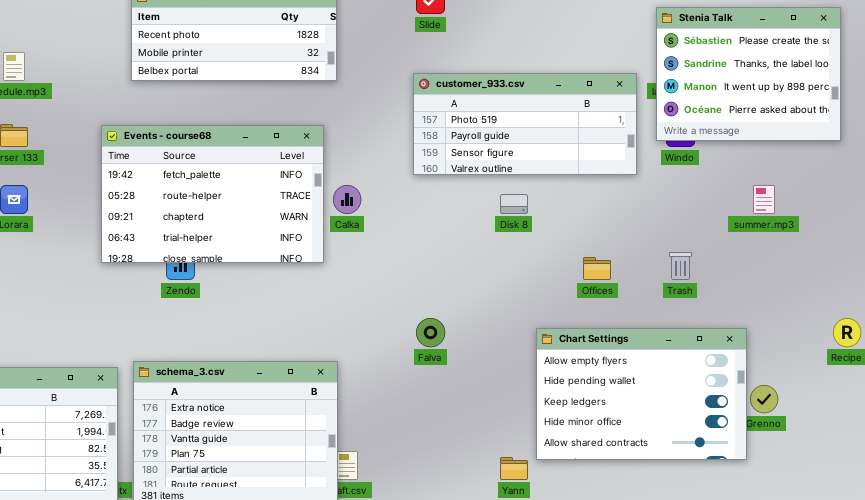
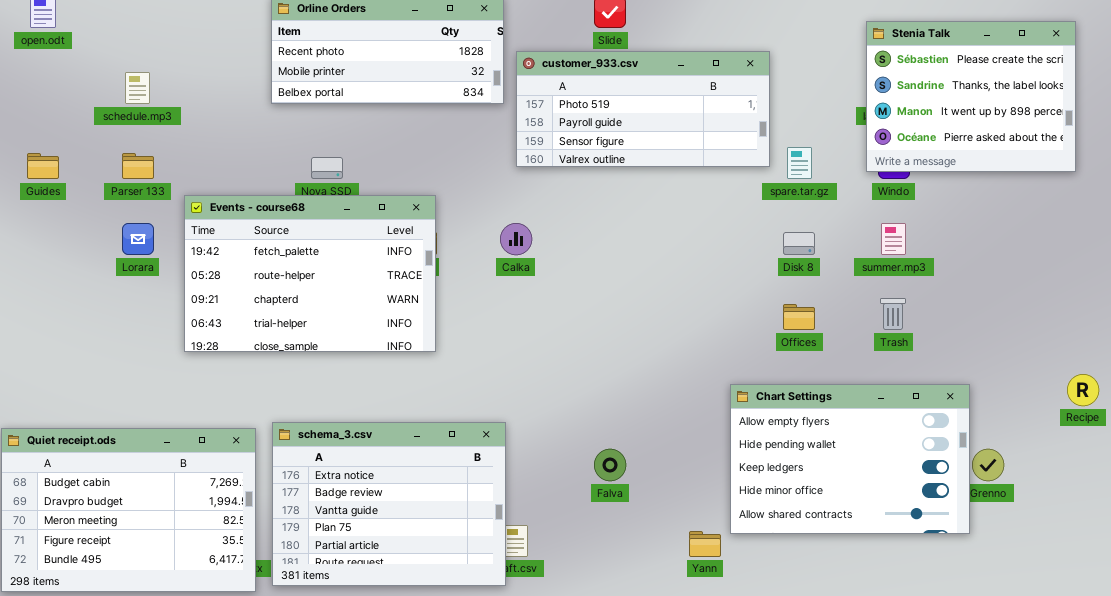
customer_933.csv: [413,73,637,175] -> [516,51,770,167], moved
Events - course68: [101,125,324,263] -> [184,195,436,352], moved
summer.mp3: [753,185,775,214] -> [881,223,906,255], moved
Disk 8: [500,194,528,214] -> [783,232,815,255], moved
Falva: [416,318,445,347] -> [594,449,626,481], moved

